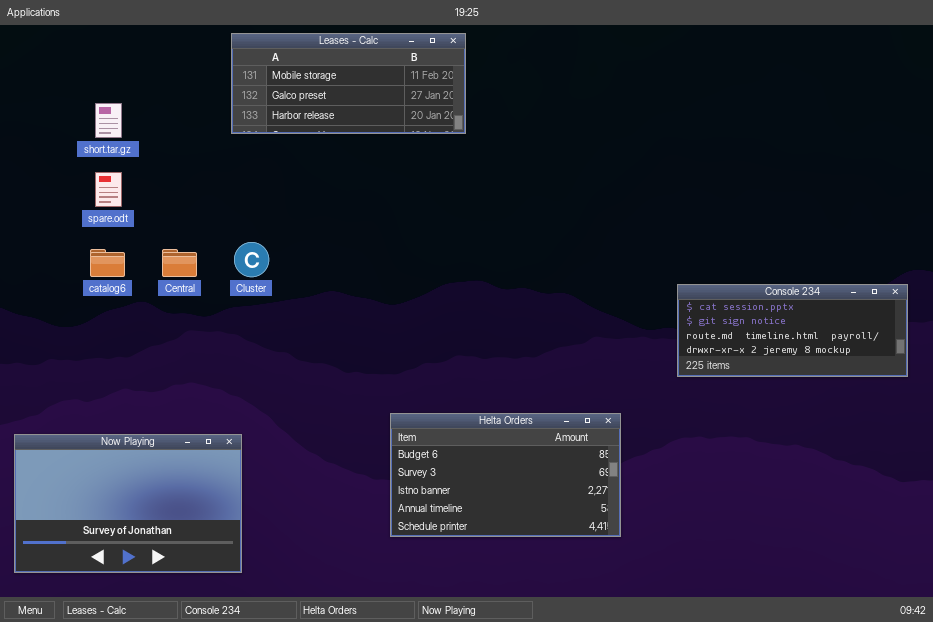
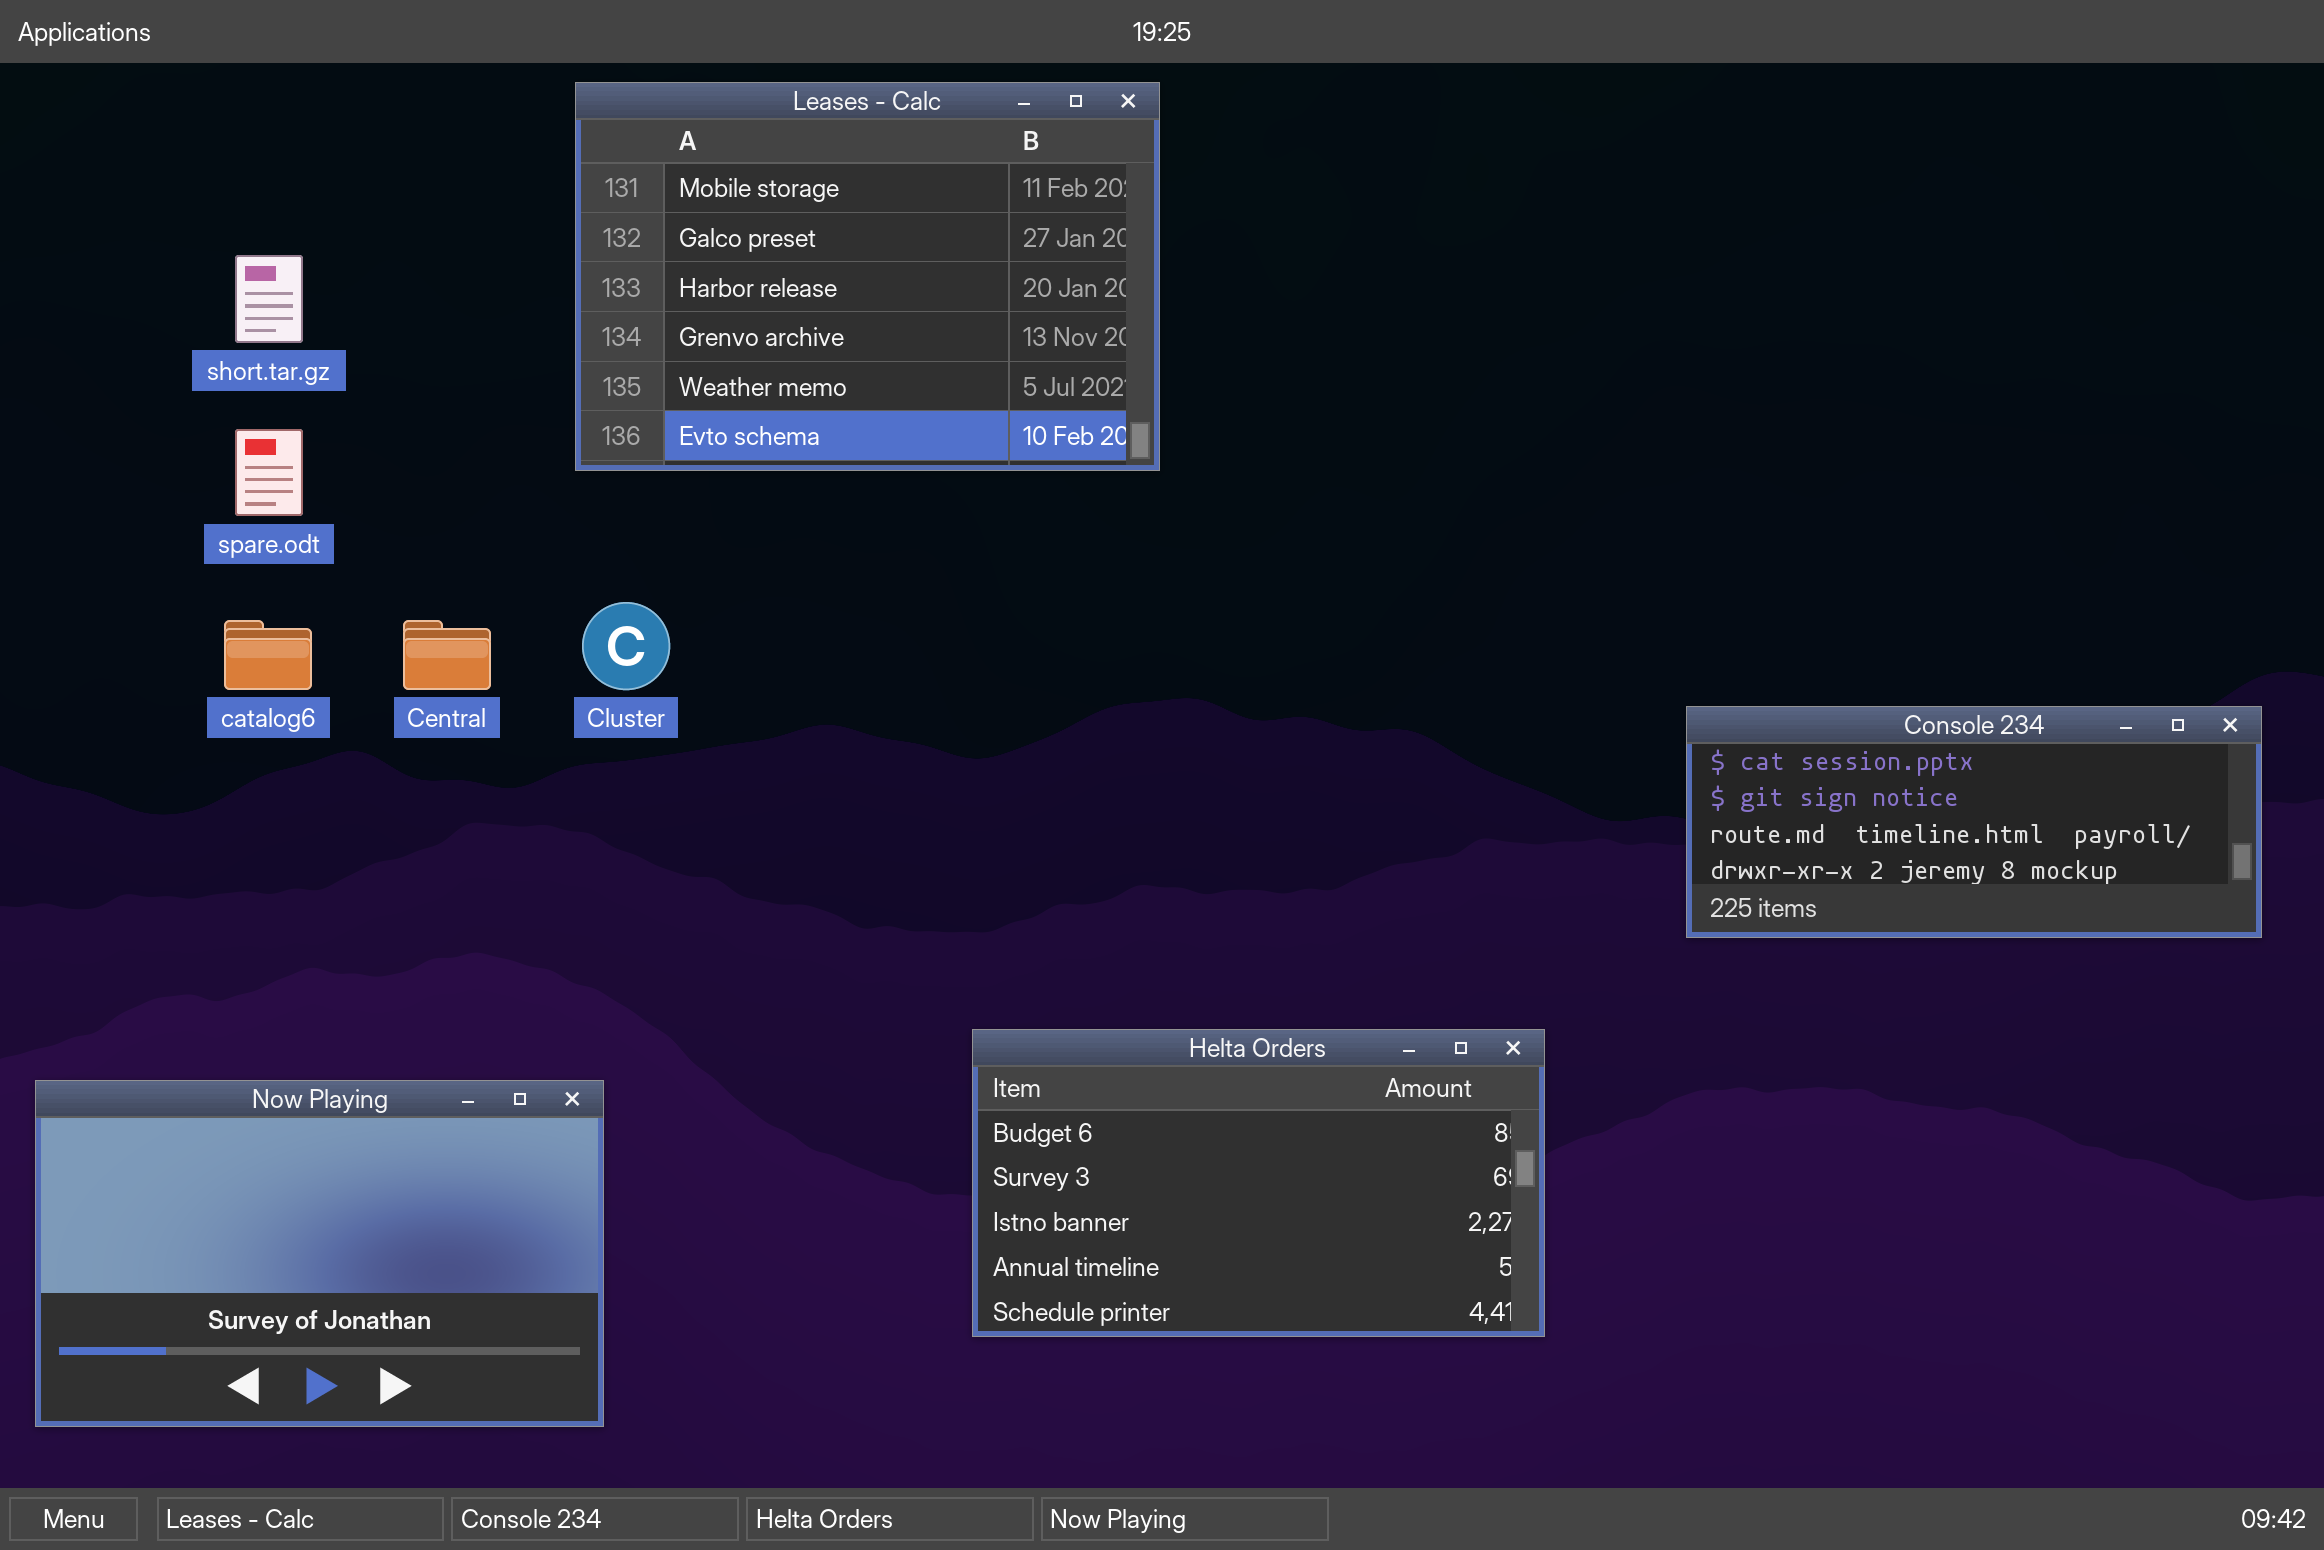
Leases - Calc: [231,33,466,134] -> [575,82,1160,471], resized

